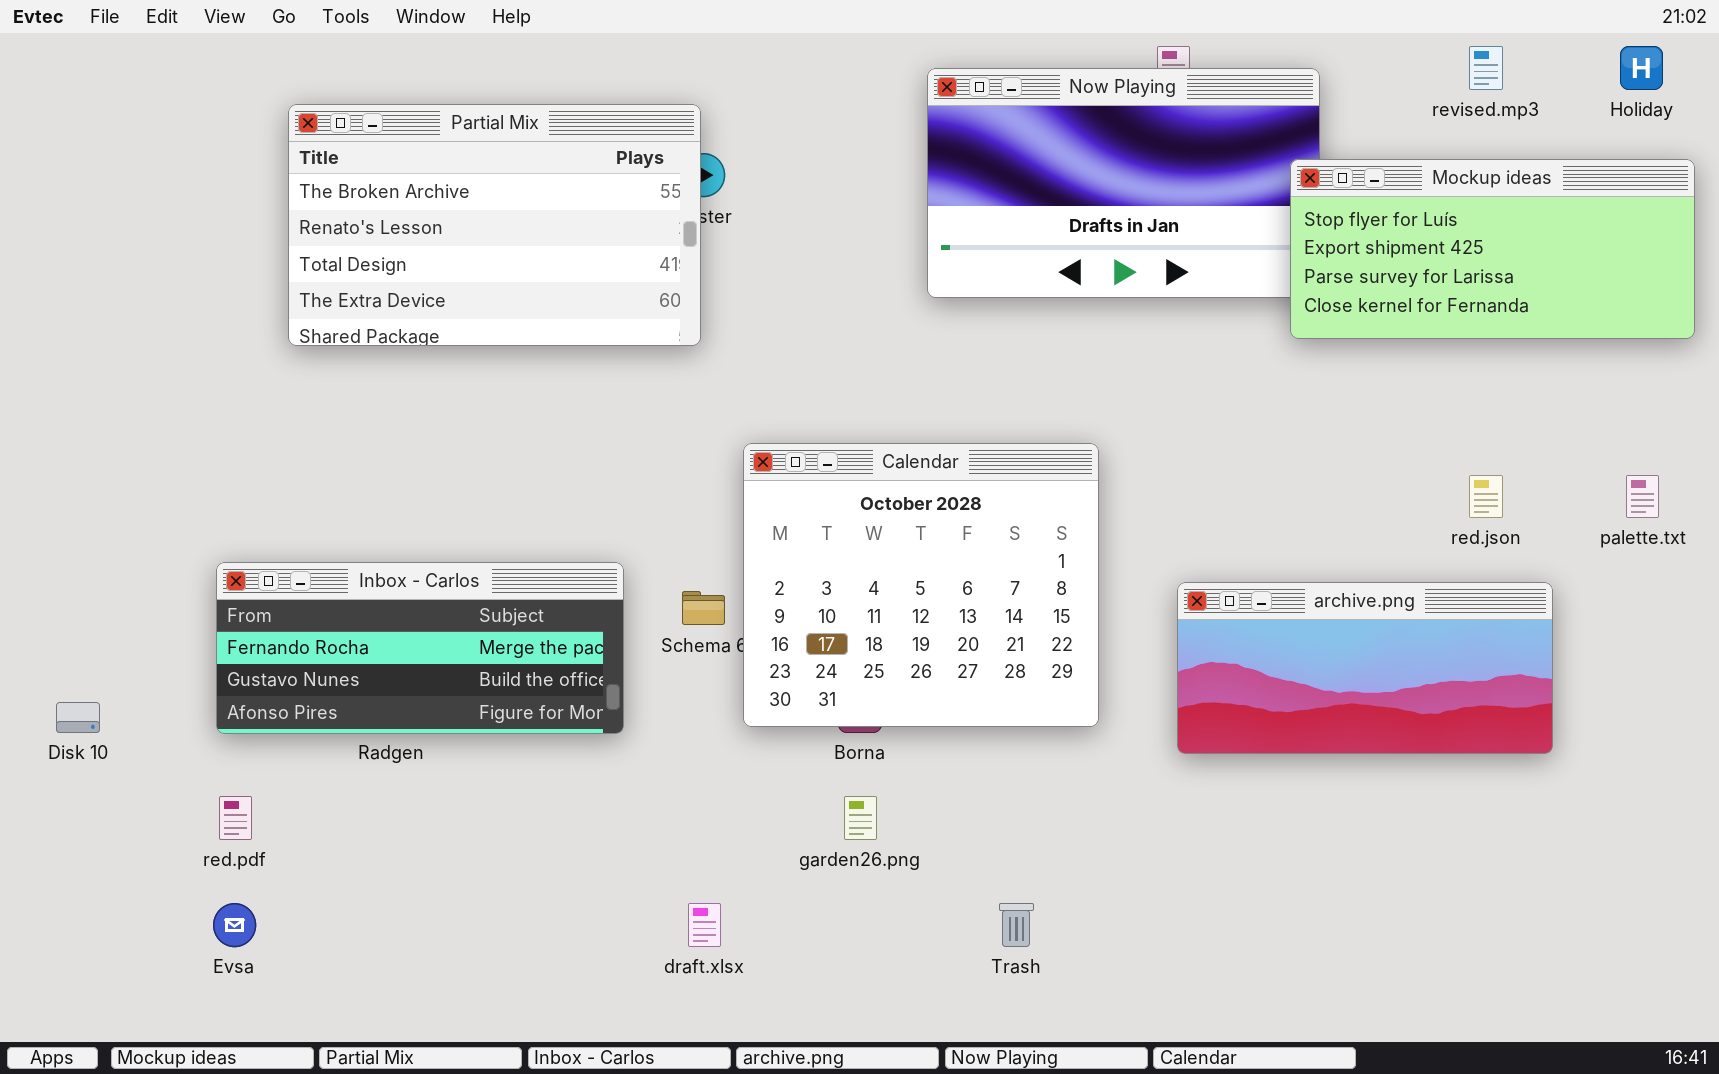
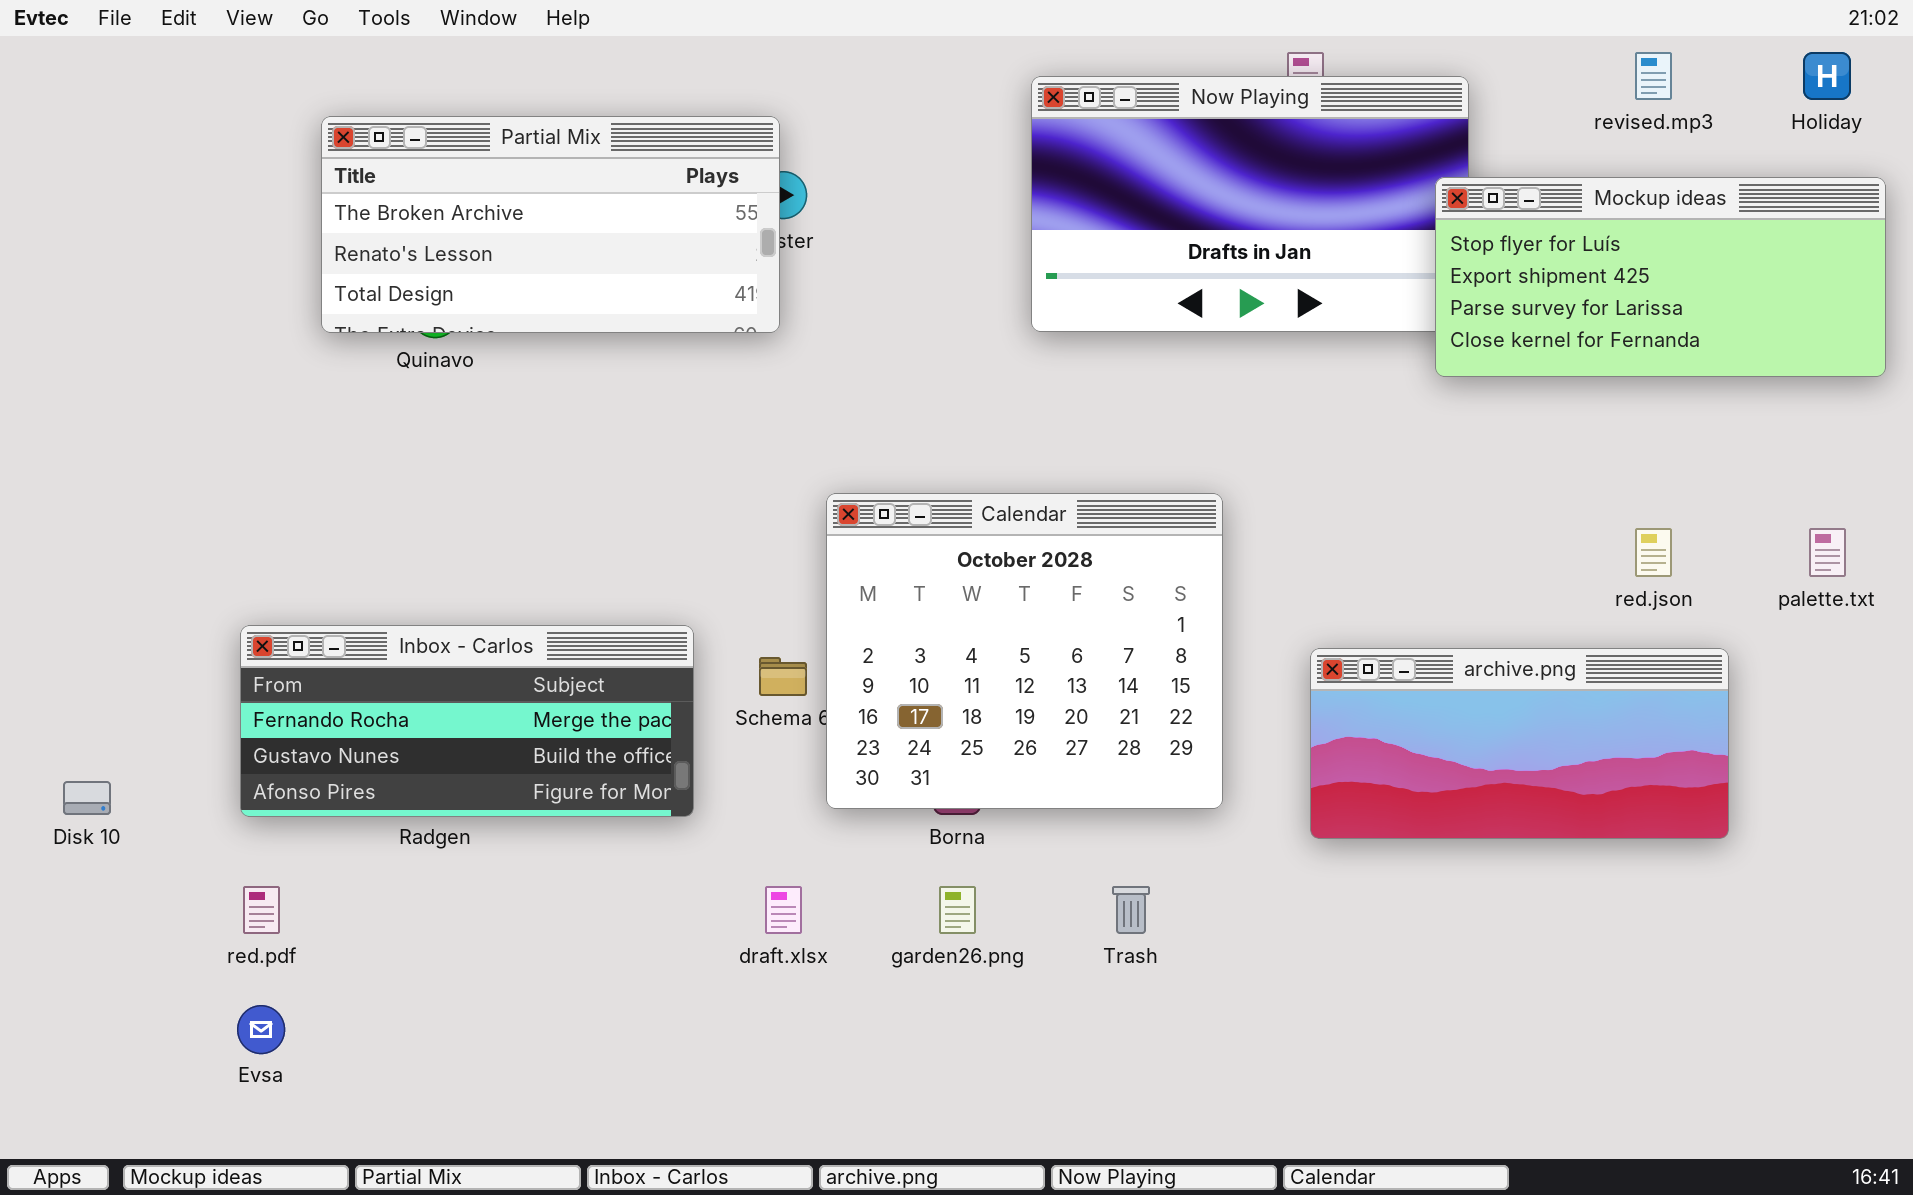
Partial Mix: [288,104,701,346] -> [321,116,780,333], resized
draft.xlsx: [688,903,721,947] -> [765,886,802,934], moved
Trash: [999,903,1034,947] -> [1112,886,1150,934], moved

